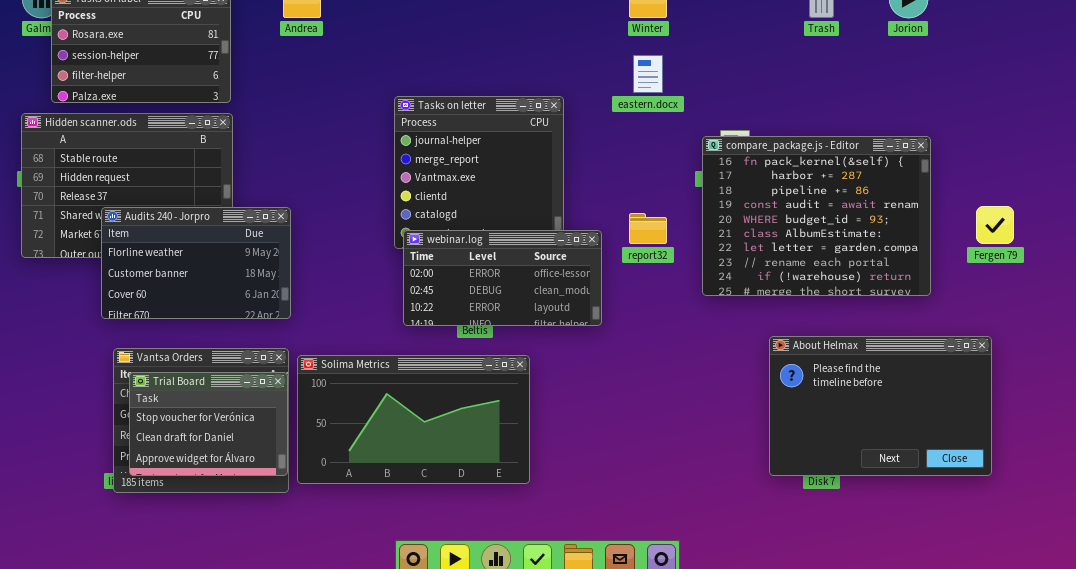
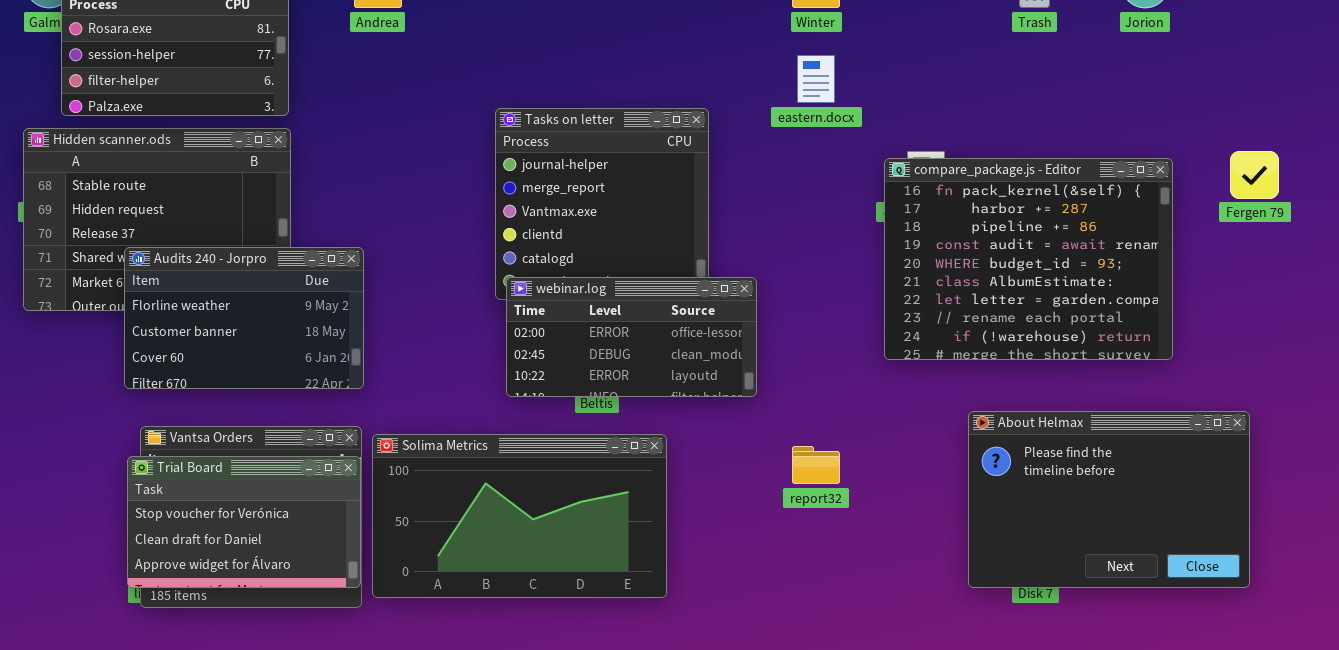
Fergen 79: [976,206,1014,244] -> [1230,151,1279,199], moved
report32: [629,213,667,244] -> [792,446,840,484], moved
Trial Board: [129,372,288,476] -> [127,456,361,588], resized

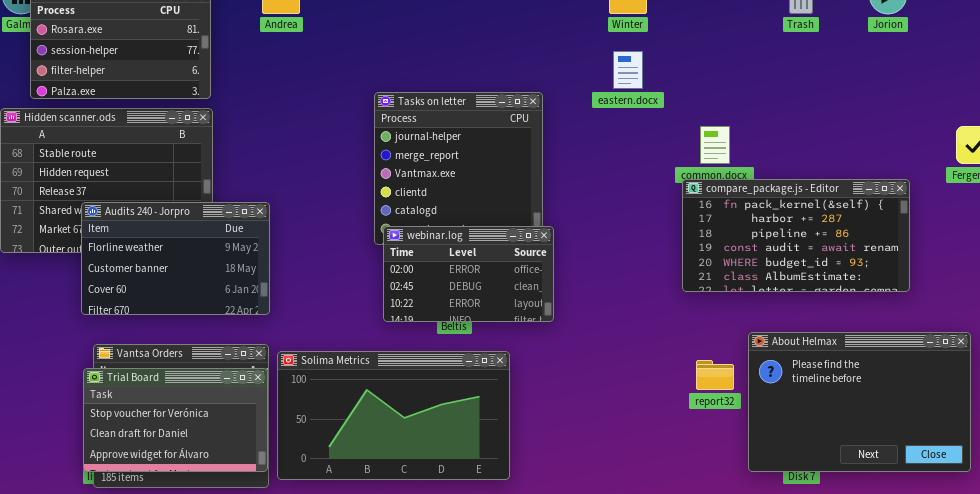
compare_package.js - Editor: [884,158,1173,360] -> [682,179,910,292], resized
webinar.log: [506,277,757,397] -> [383,226,554,322], resized
report32: [792,446,840,484] -> [696,360,734,390], moved

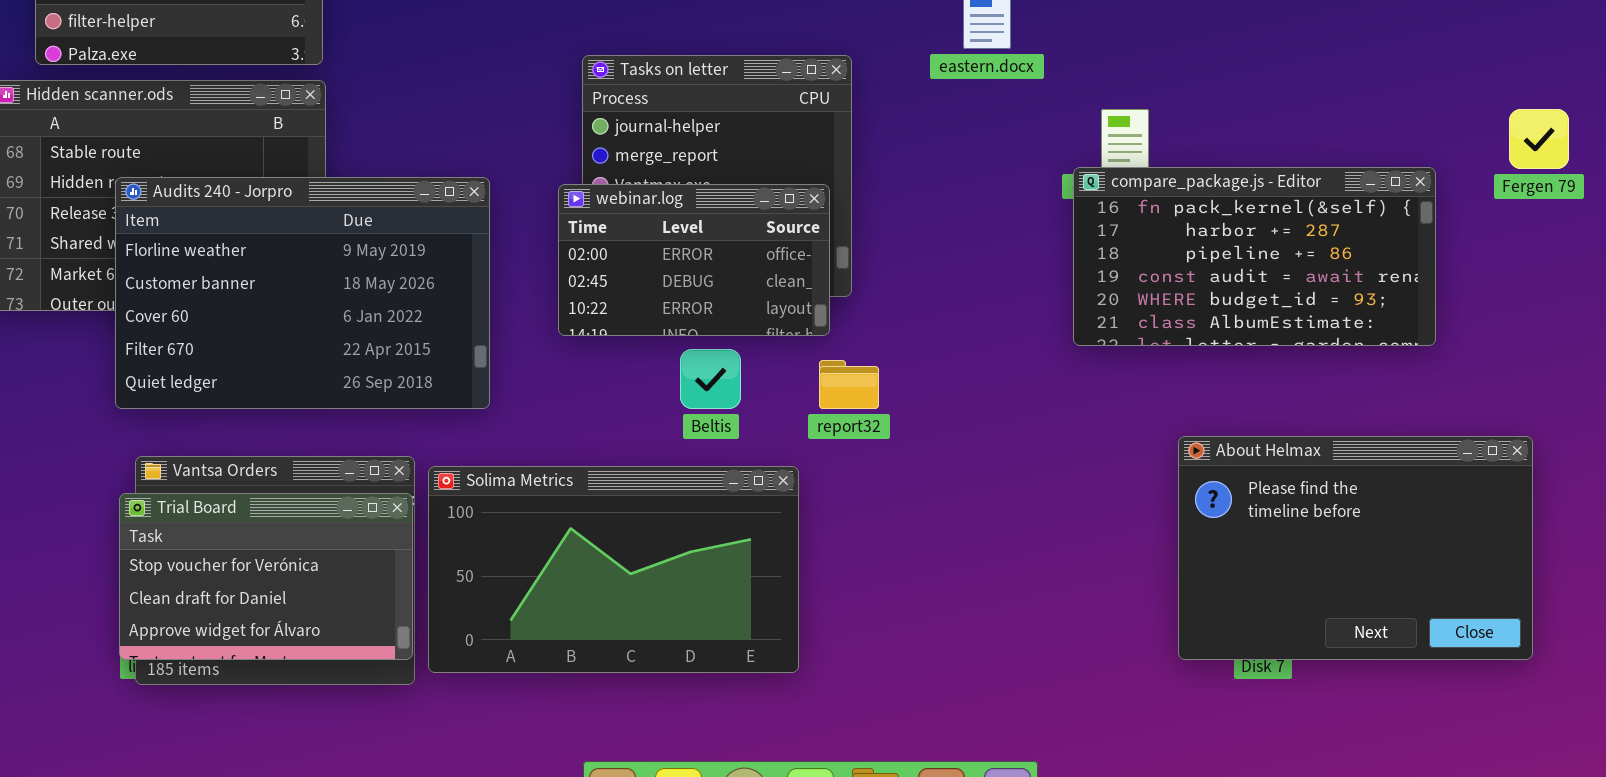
compare_package.js - Editor: [682,179,910,292] -> [1073,167,1436,346], moved
Audits 240 - Jorpro: [81,202,270,315] -> [115,177,490,409], resized
webinar.log: [383,226,554,322] -> [558,184,830,336], moved
report32: [696,360,734,390] -> [819,360,879,409], moved

